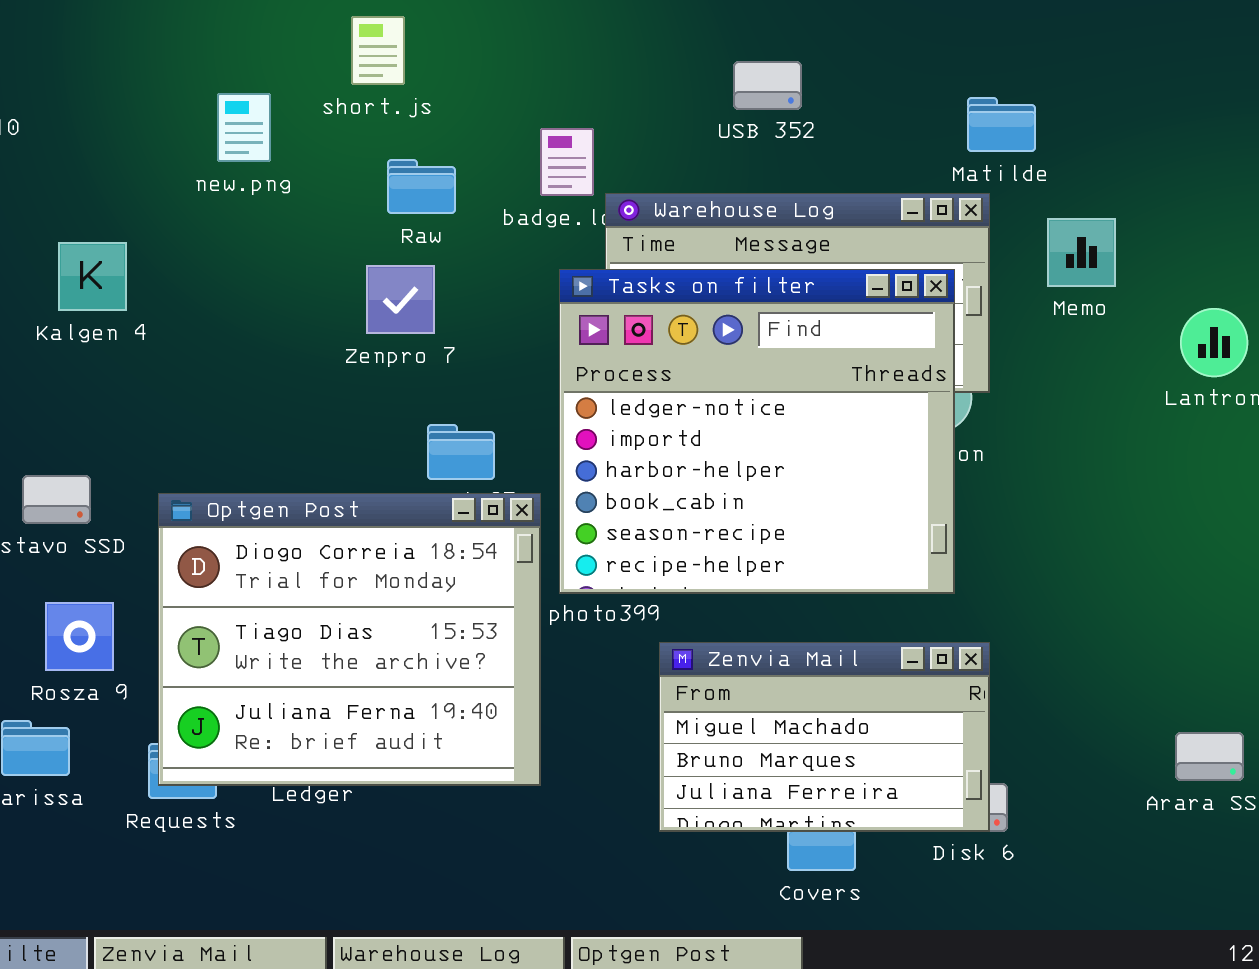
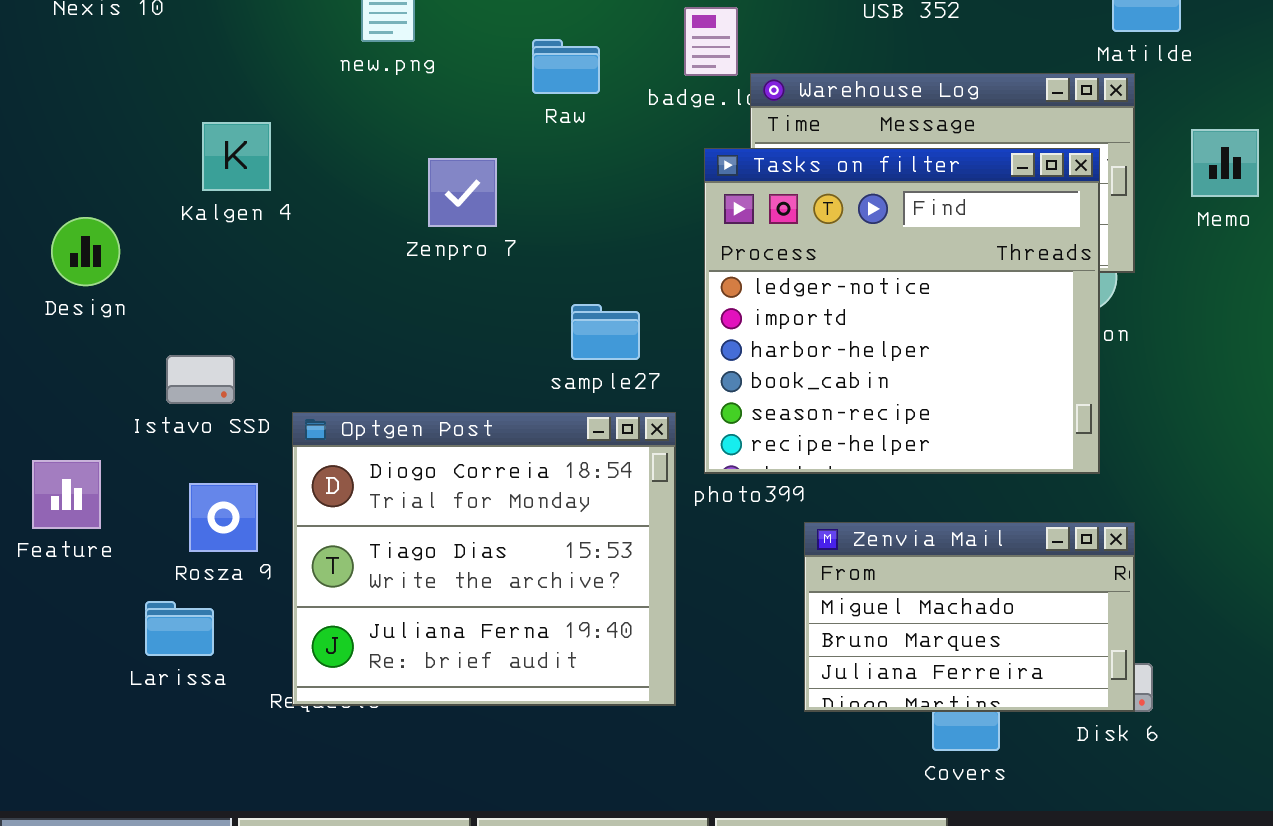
Memo: [1047,218,1116,287] -> [1191,129,1259,197], moved
Zenpro 7: [366,265,435,334] -> [428,158,497,227], moved
Optgen Post: [158,493,541,786] -> [292,412,676,706], moved

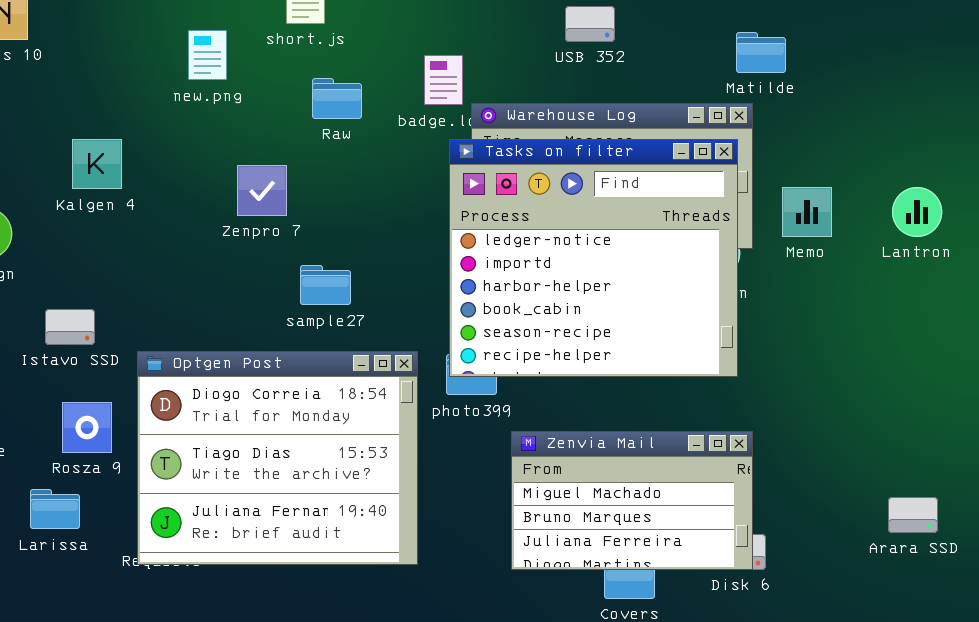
Memo: [1191,129,1259,197] -> [782,187,832,237], moved
Tasks on filter: [704,148,1100,474] -> [449,139,738,377], moved
sample27: [571,304,640,360] -> [300,265,351,305], moved

